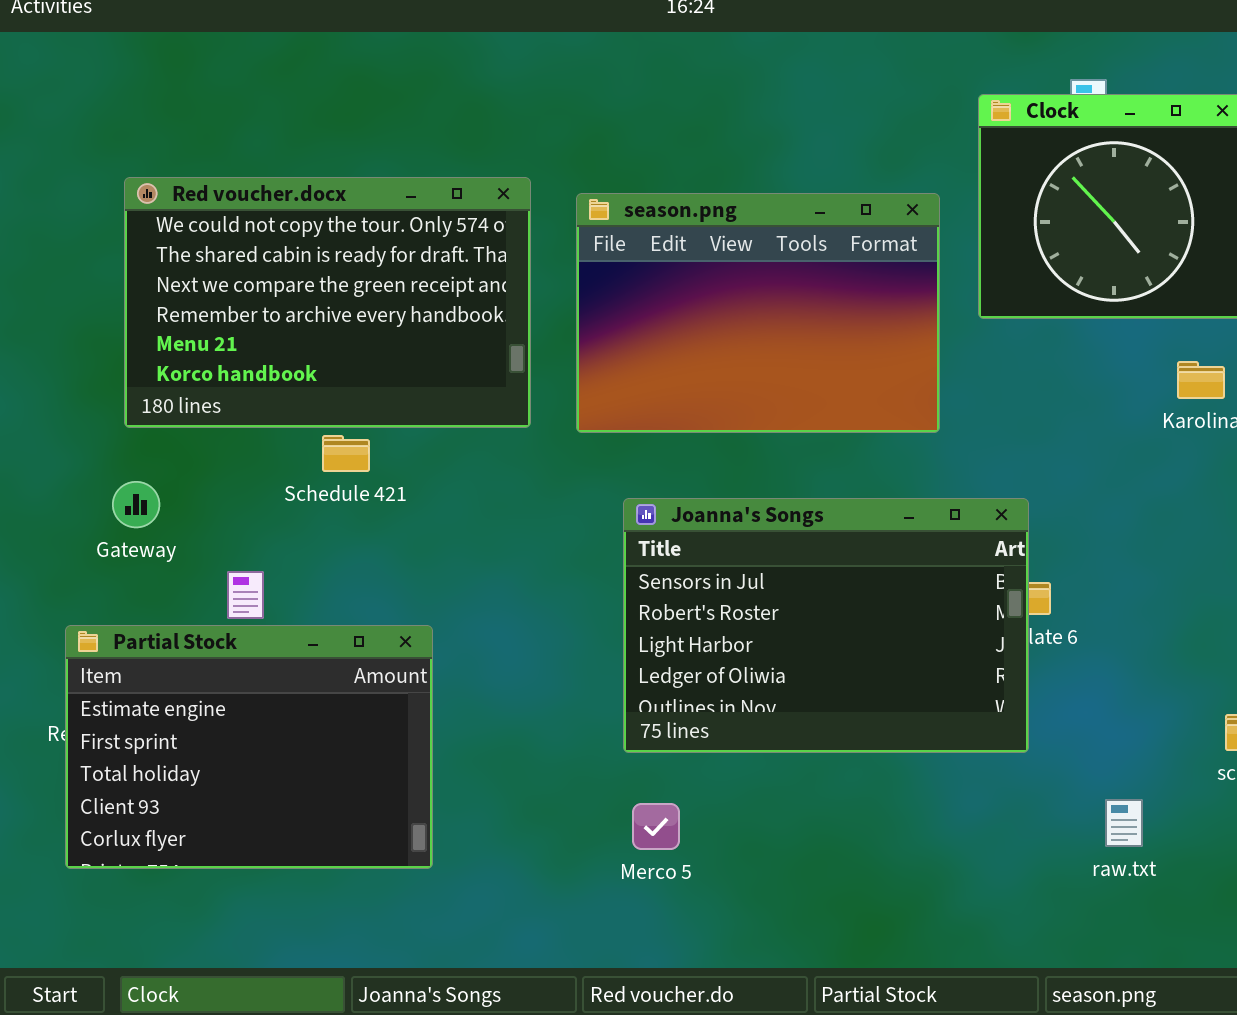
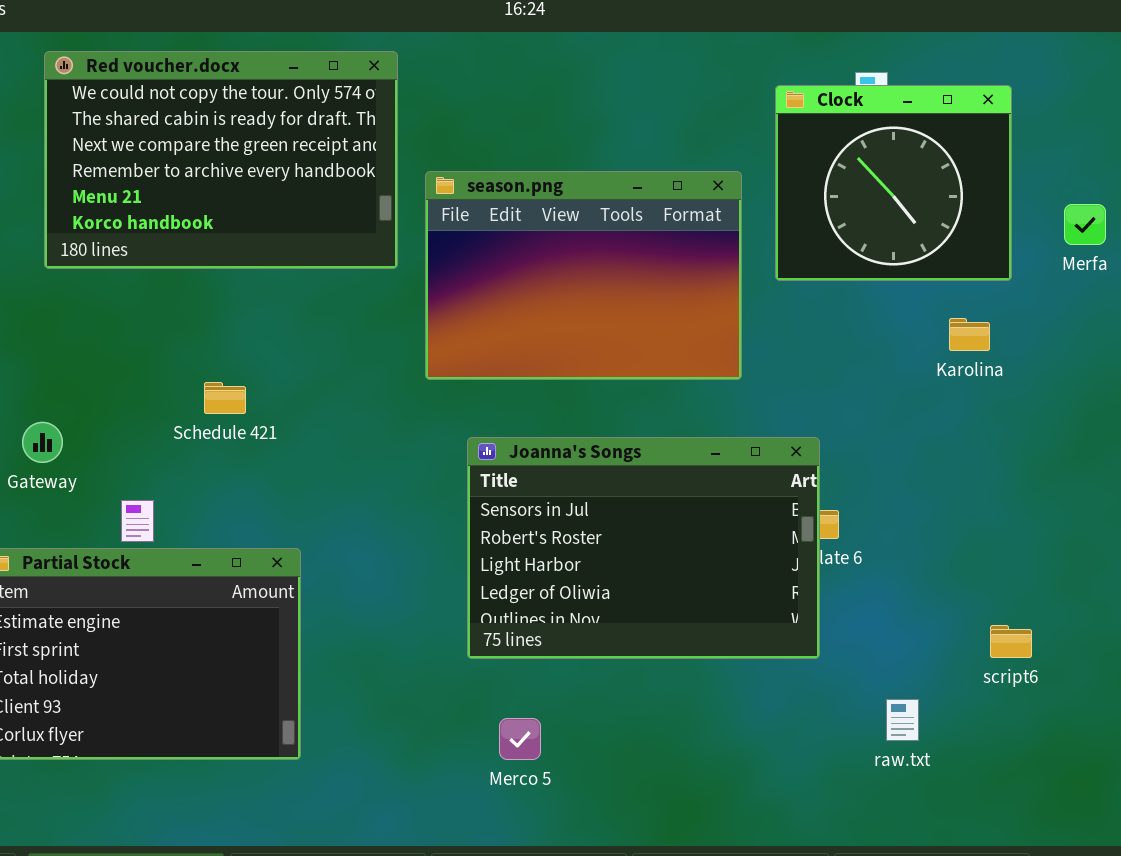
Red voucher.docx: [124,177,531,428] -> [44,51,398,269], moved
Merco 5: [632,803,680,850] -> [499,718,541,760], moved

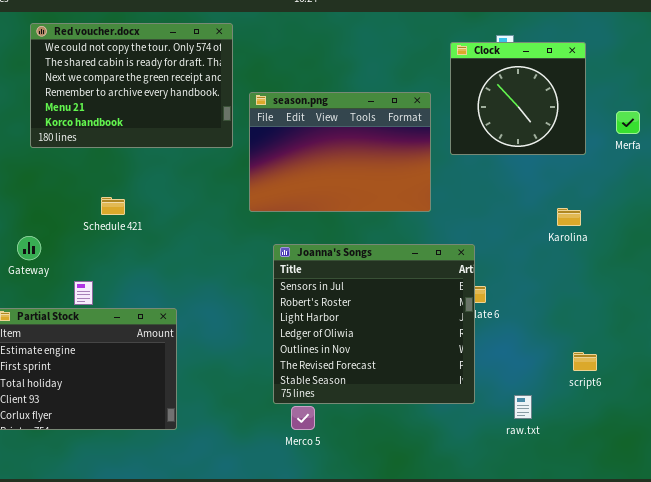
Karolina: [949,318,990,351] -> [557,208,581,226], moved
Schedule 421: [204,382,246,414] -> [101,197,125,215], moved
Joanna's Songs: [467,437,820,659] -> [273,244,475,404], resized

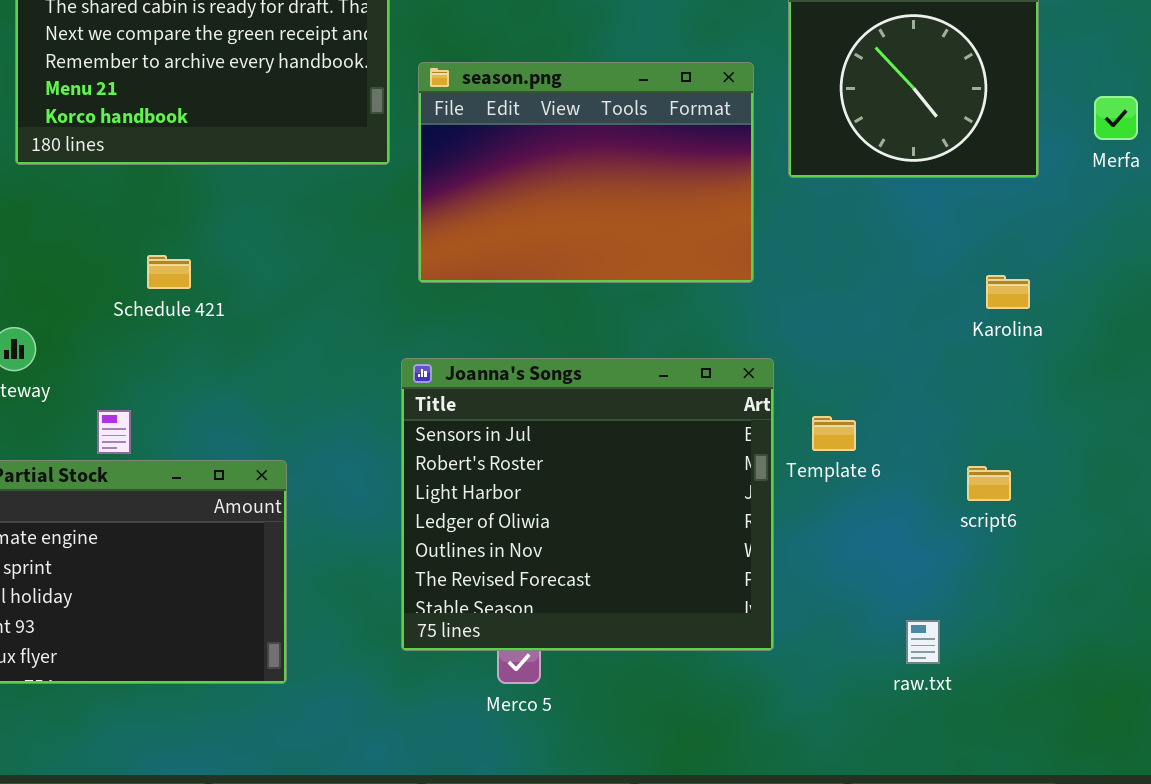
Joanna's Songs: [273,244,475,404] -> [401,358,774,651], moved
script6: [573,352,597,371] -> [967,466,1011,501], moved

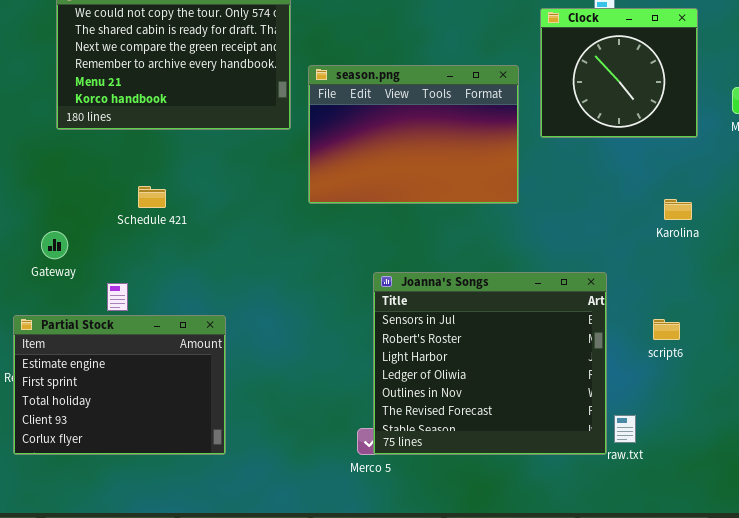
Joanna's Songs: [401,358,774,651] -> [373,272,607,455], moved

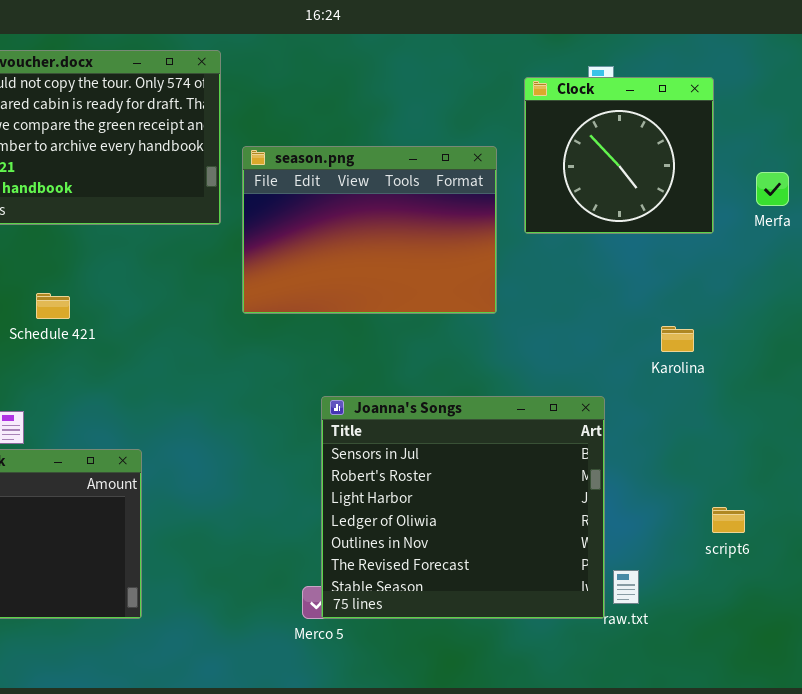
Karolina: [664,199,692,220] -> [661,326,694,352], moved
script6: [653,319,680,340] -> [712,507,745,533], moved

